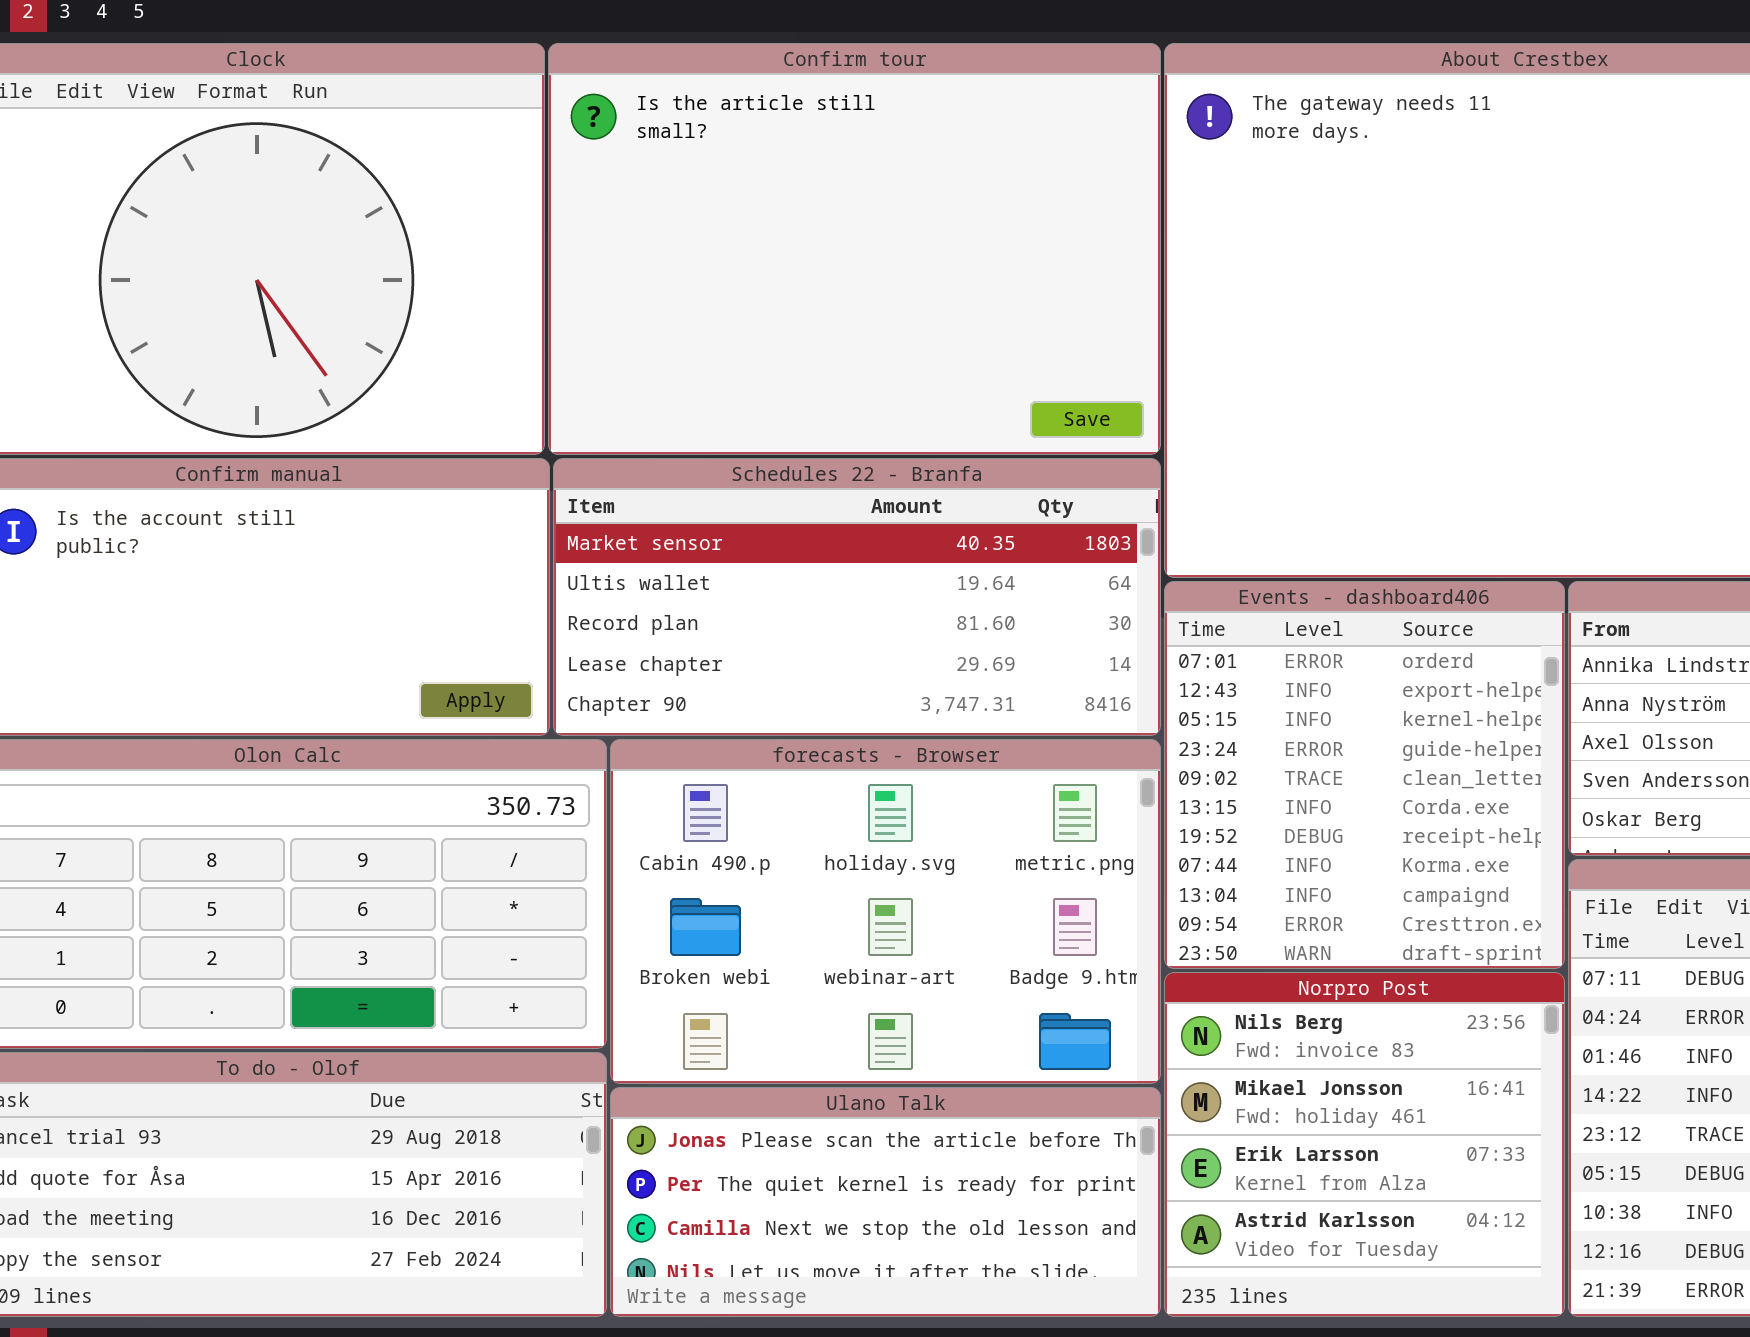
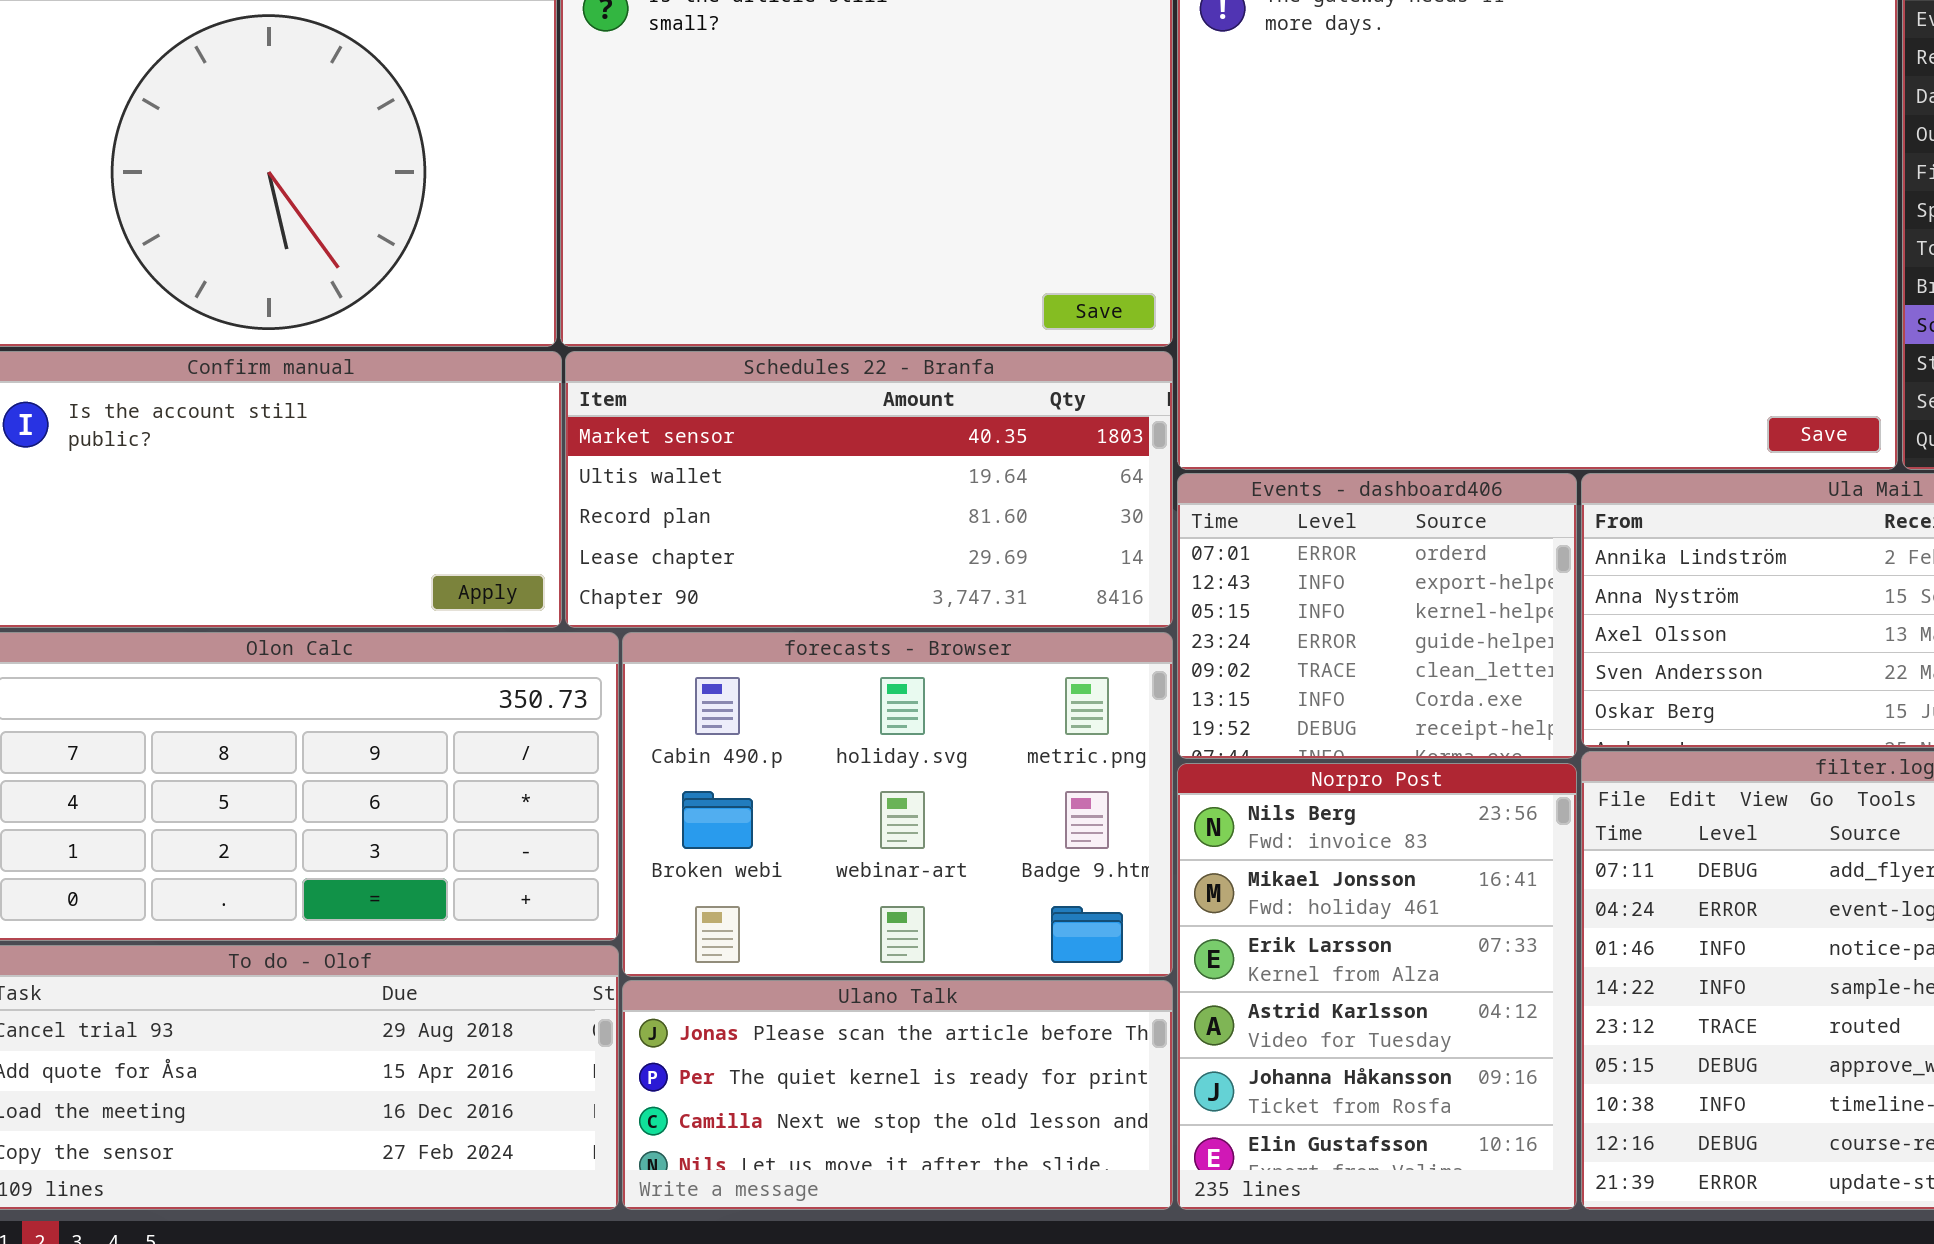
Events - dashboard406: [1164,581,1565,969] -> [1177,473,1577,759], resized
Norpro Post: [1164,972,1565,1317] -> [1177,763,1577,1210], resized

